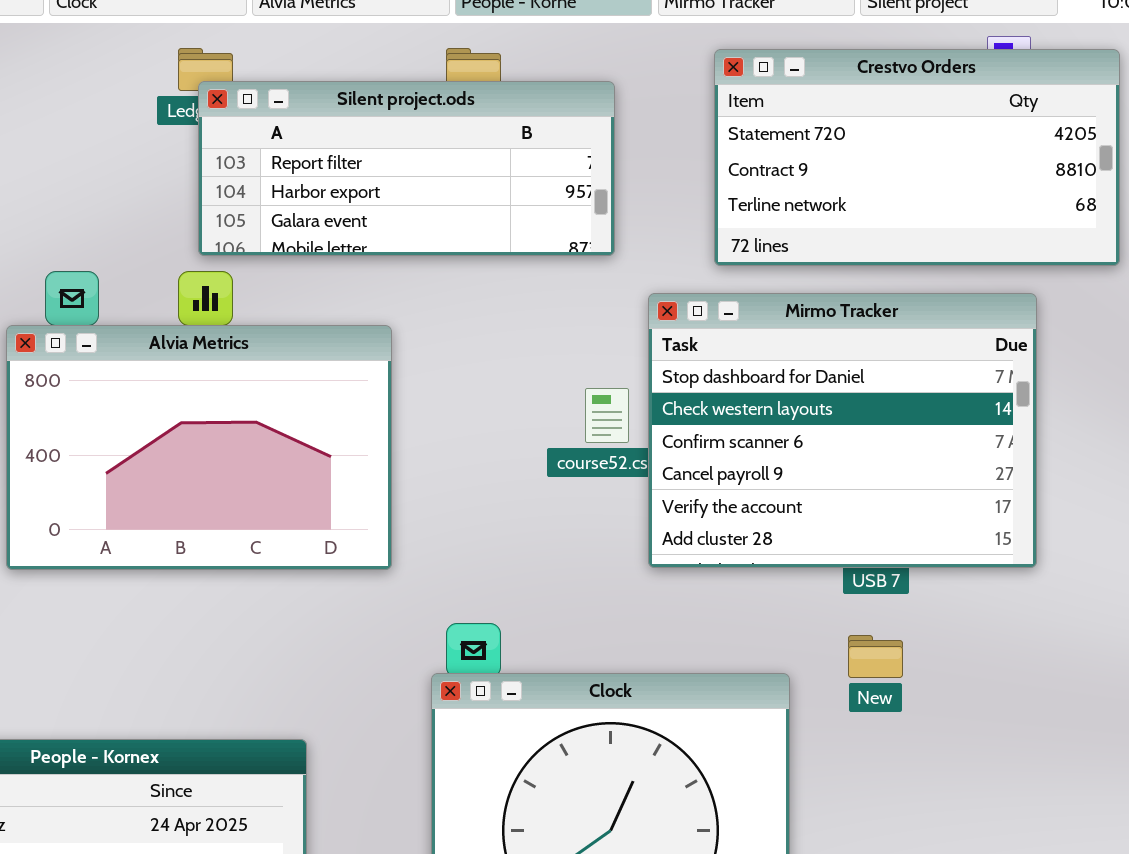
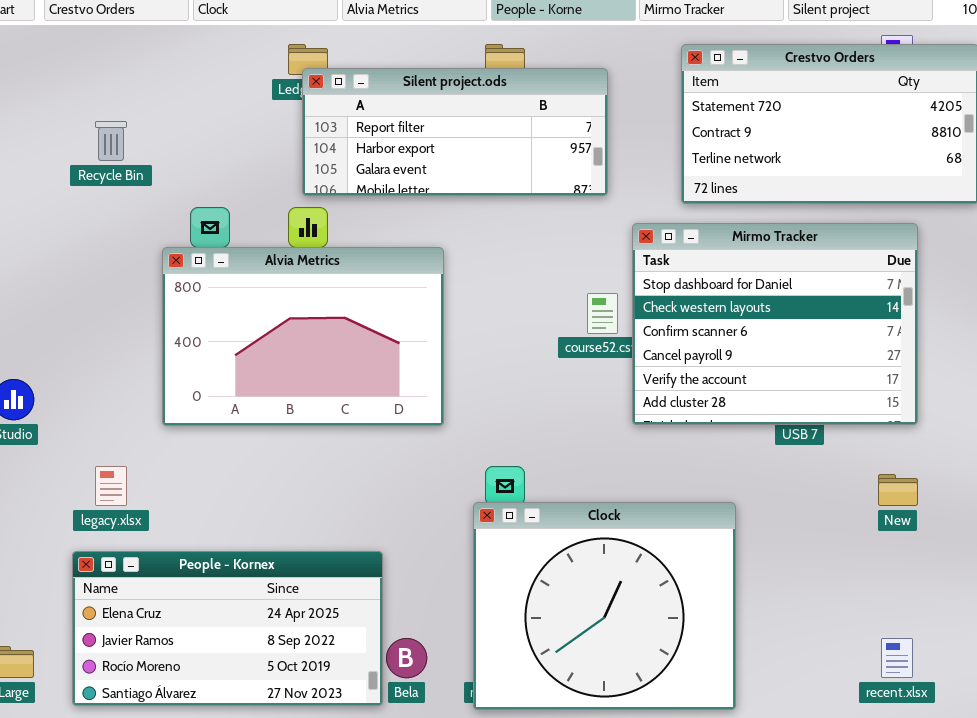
New: [848,635,903,678] -> [878,474,918,506], moved

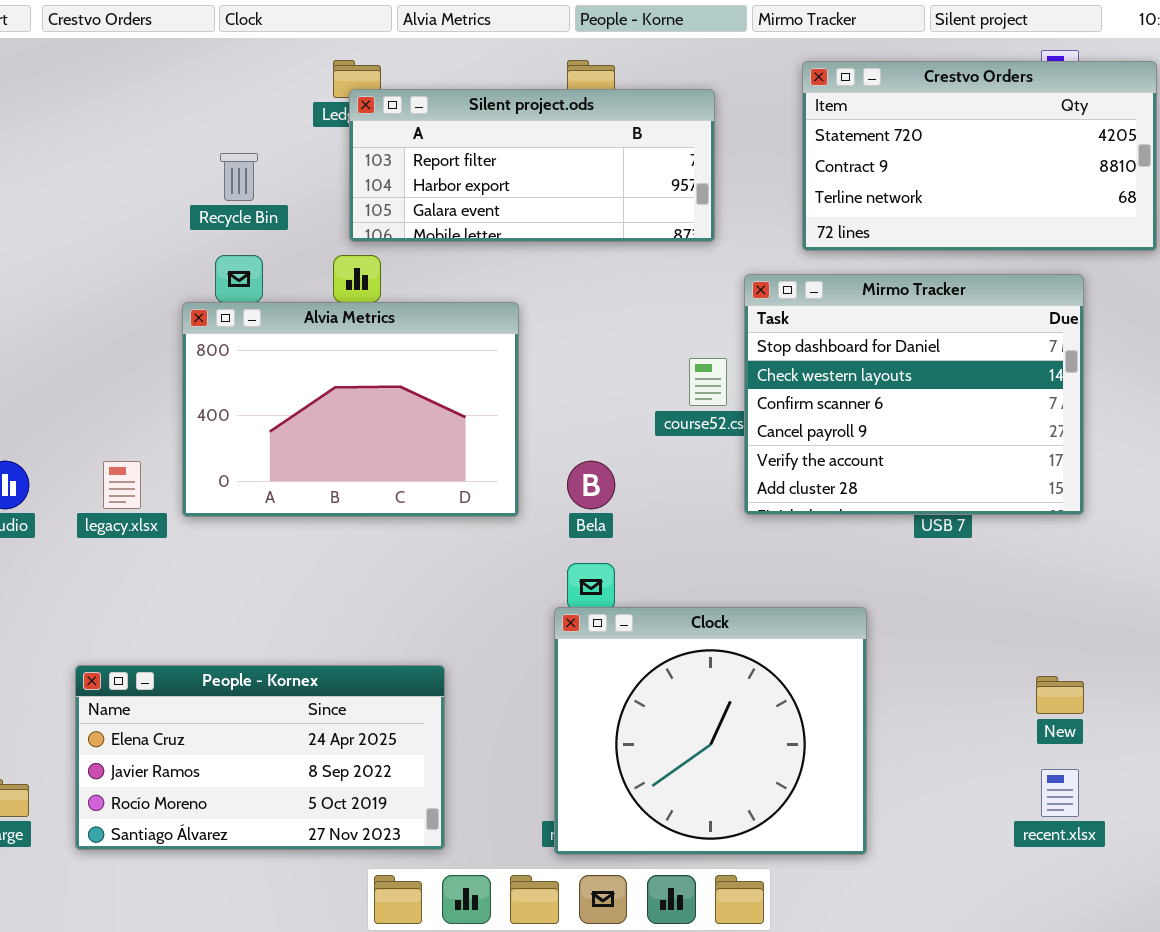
Recycle Bin: [95,121,127,161] -> [220,153,258,201], moved
legacy.xlsx: [95,466,127,506] -> [103,461,141,509], moved
New: [878,474,918,506] -> [1036,676,1084,714], moved
Bela: [386,638,427,678] -> [567,461,615,509], moved

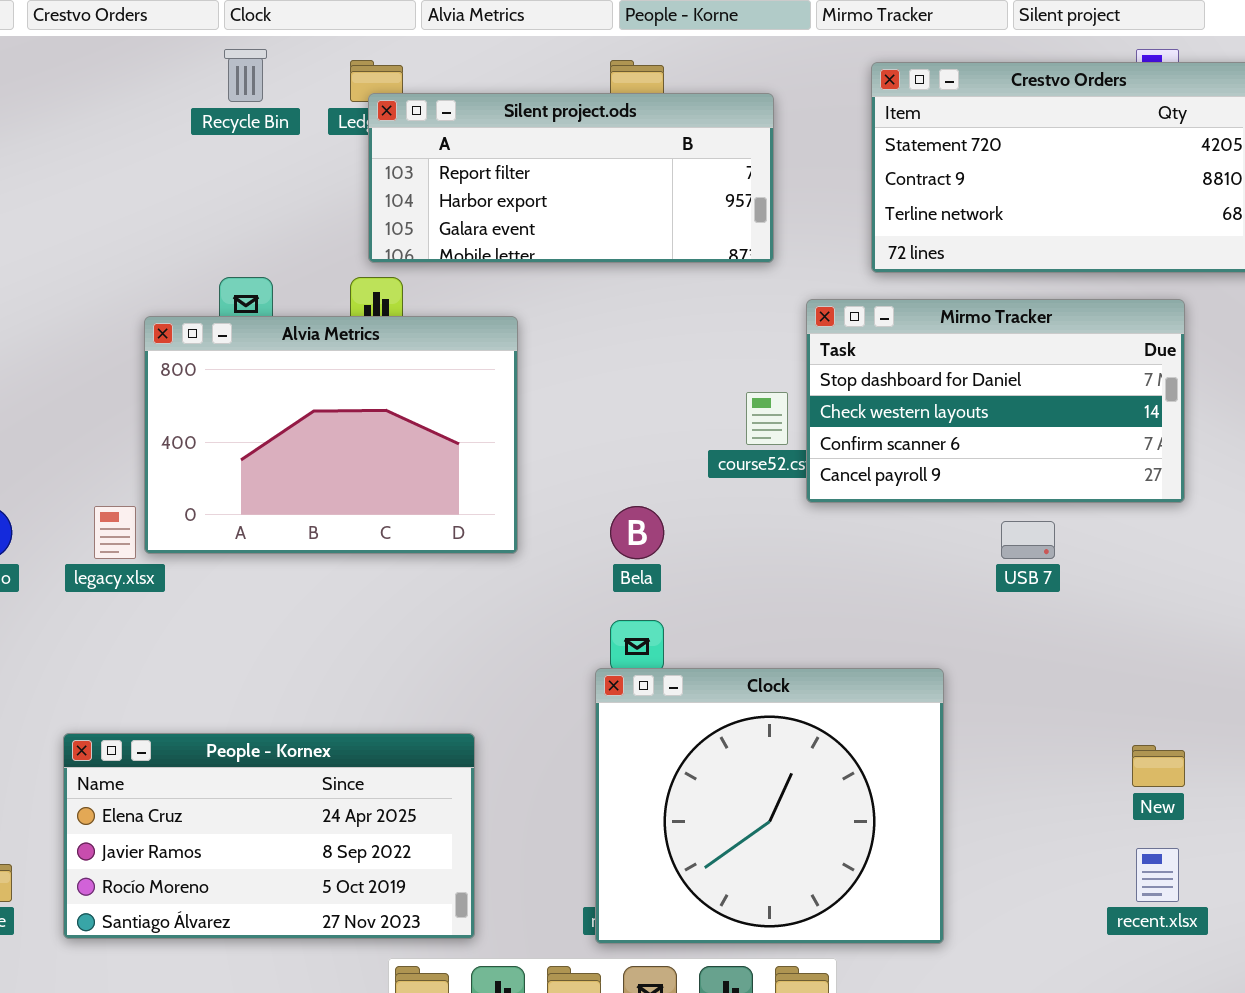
Recycle Bin: [220,153,258,201] -> [224,49,267,102], moved
Mirmo Tracker: [744,274,1084,515] -> [806,299,1185,503], resized
Alvia Metrics: [182,302,519,517] -> [144,316,518,554], moved

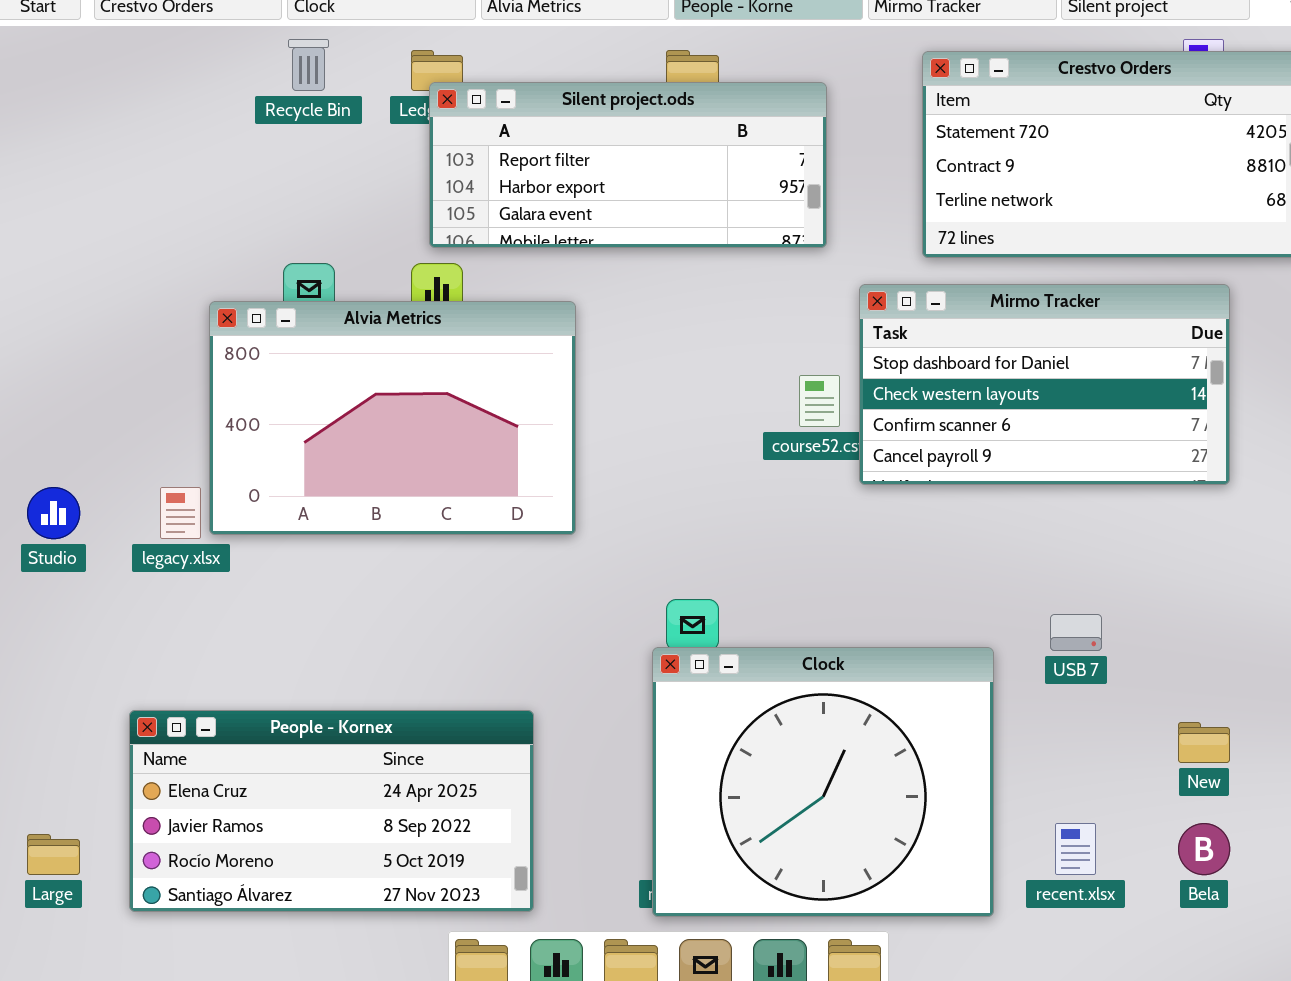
Bela: [610,506,664,559] -> [1178,823,1230,875], moved
USB 7: [1001,521,1055,559] -> [1050,614,1102,651], moved
recent.xlsx: [1136,848,1179,902] -> [1055,823,1096,875], moved

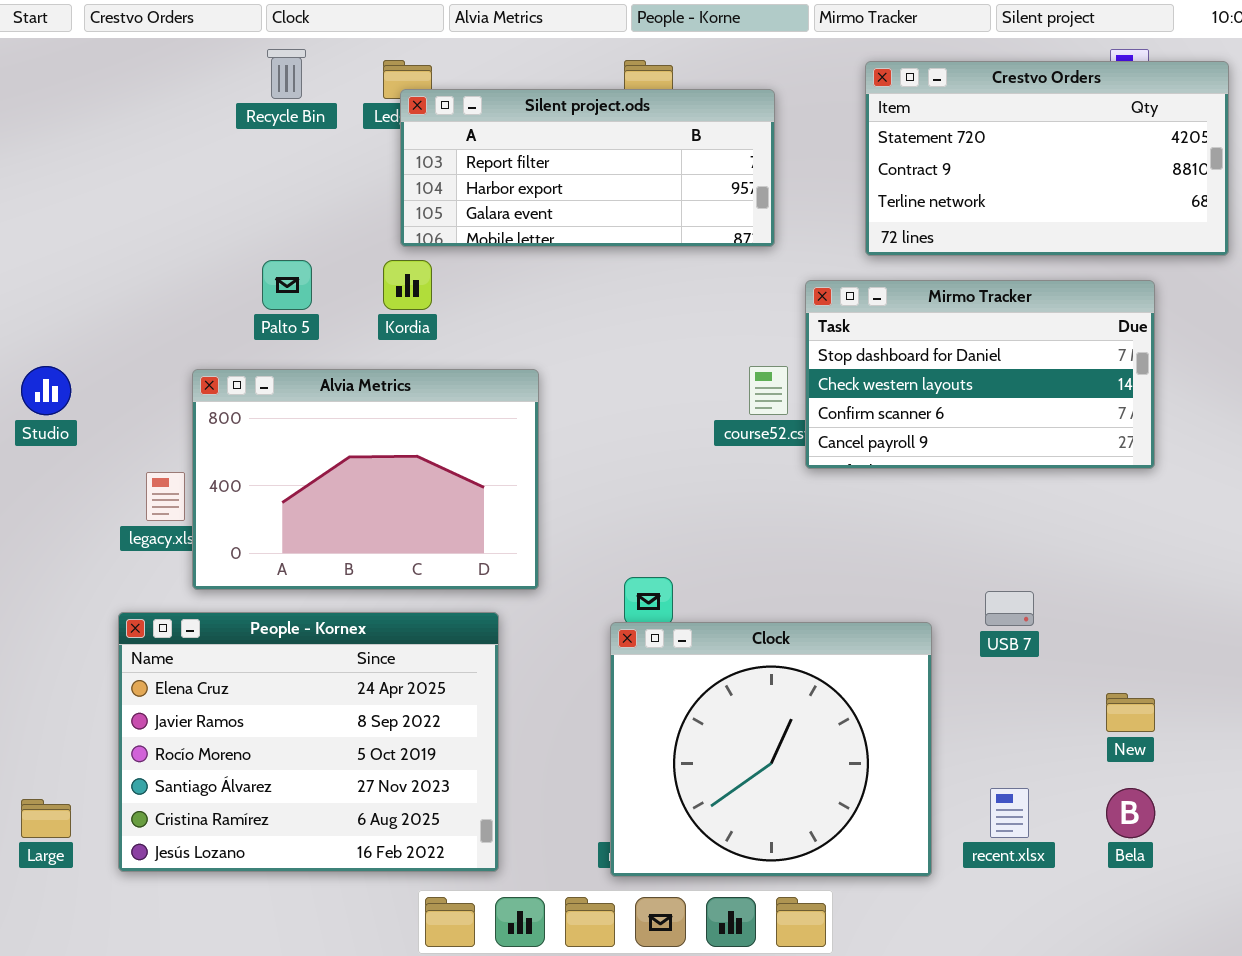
Alvia Metrics: [209,301,576,535] -> [192,369,539,590], moved
Studio: [27,487,80,539] -> [21,366,71,415], moved
People - Kornex: [129,710,534,912] -> [118,612,499,872], resized

